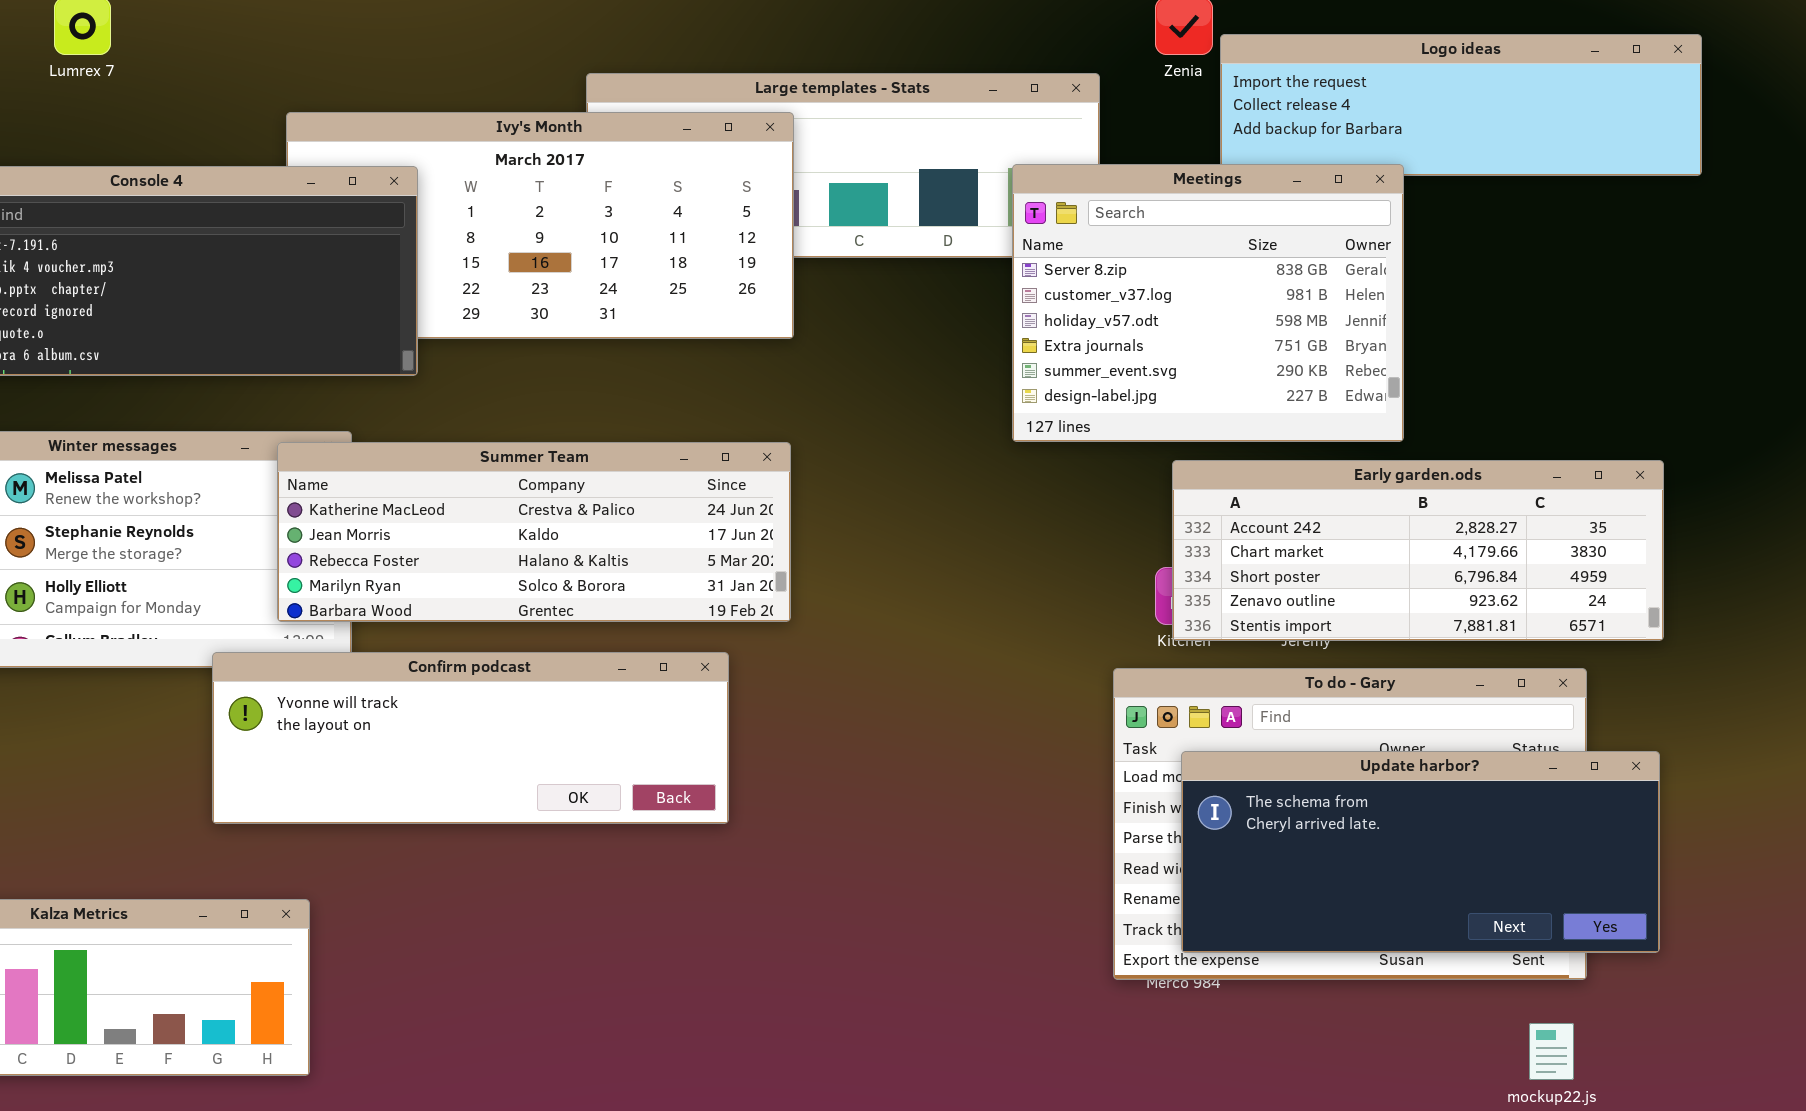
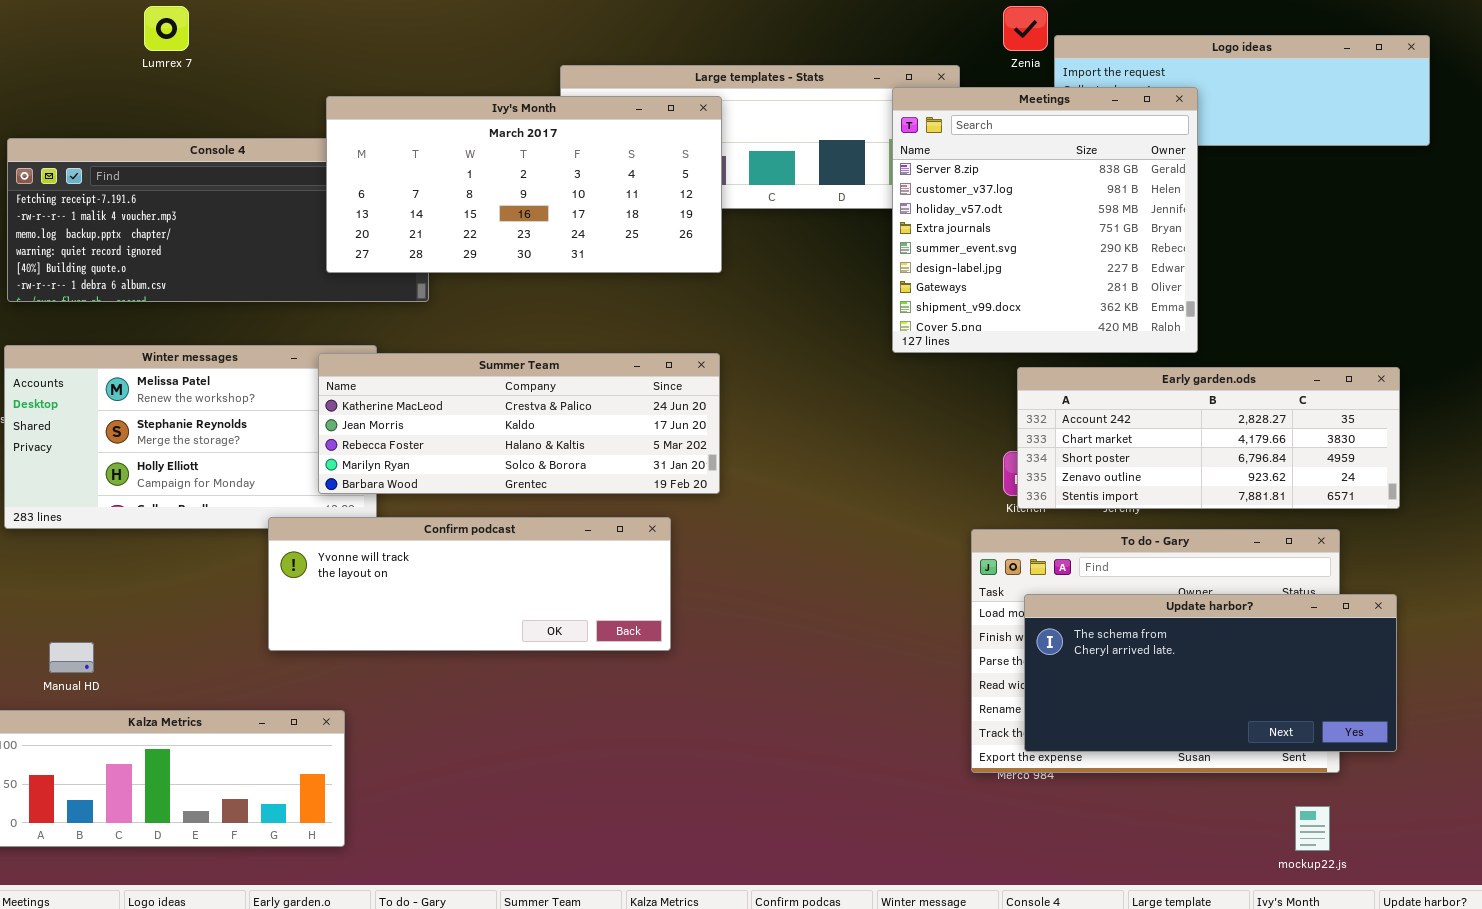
Ivy's Month: [286,112,794,339] -> [326,96,722,273], raised
Meetings: [1012,164,1404,442] -> [892,87,1198,353], resized

